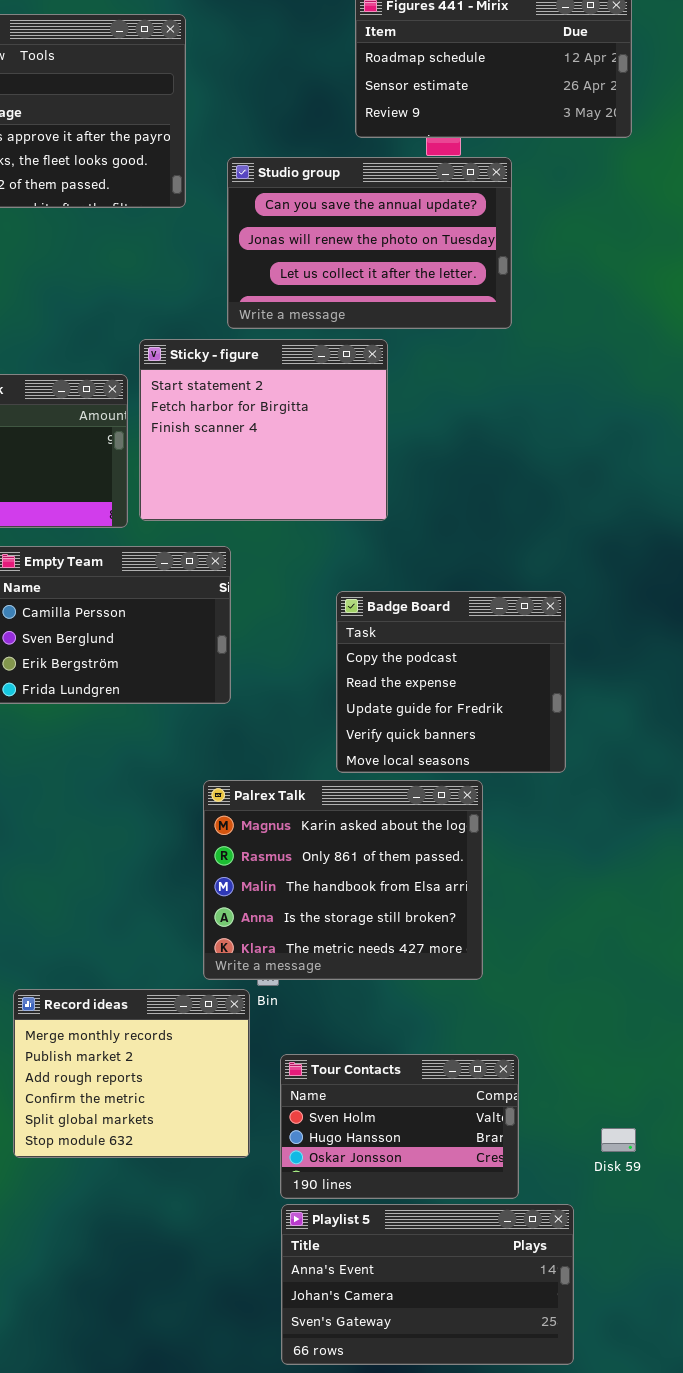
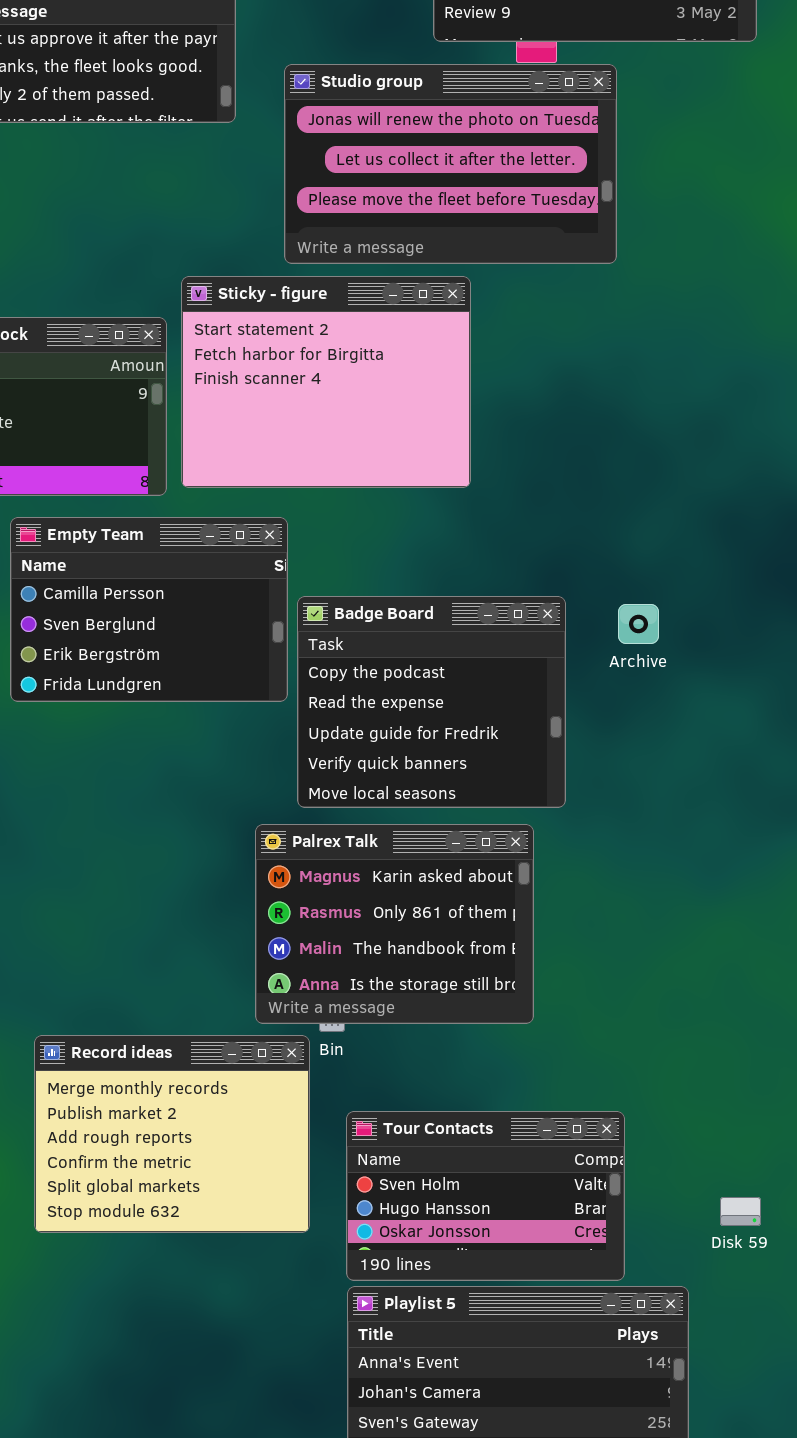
Studio group: [227,157,512,329] -> [284,64,617,264], scrolled down 1 row
Badge Board: [336,591,566,773] -> [297,596,566,808], moved
Palrex Talk: [203,780,483,980] -> [255,824,534,1024], resized

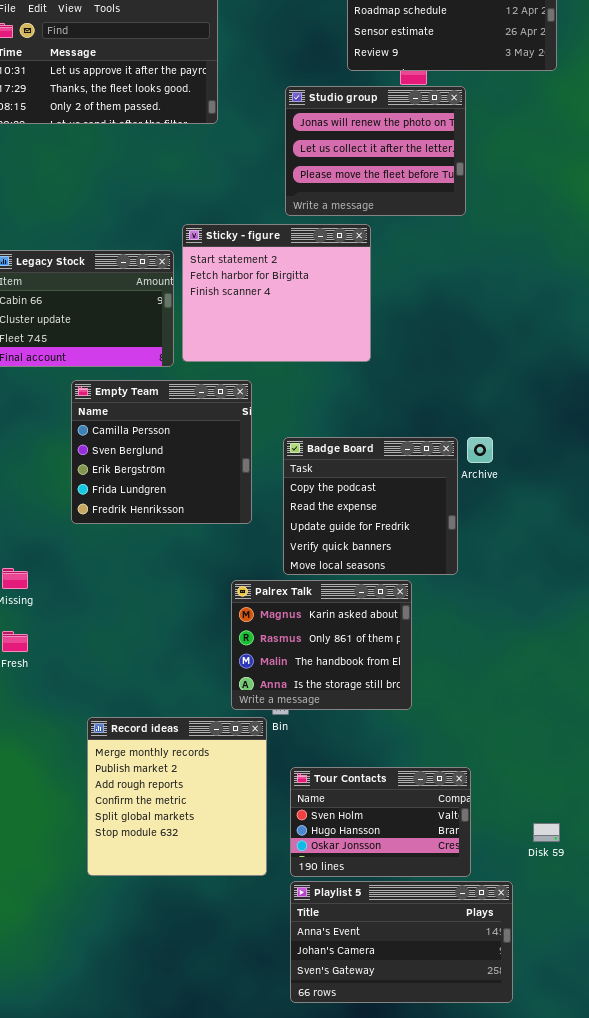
Studio group: [284,64,617,264] -> [285,86,466,216], resized
Empty Team: [10,517,288,702] -> [71,380,252,524], resized
Badge Board: [297,596,566,808] -> [283,437,458,575], moved
Record ideas: [34,1035,310,1233] -> [87,717,267,876], resized

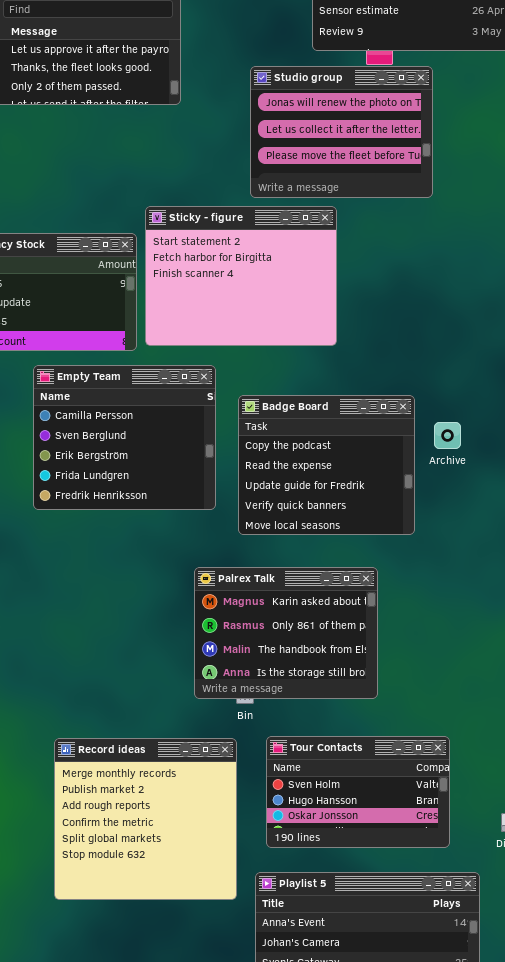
Badge Board: [283,437,458,575] -> [238,395,415,535], moved
Record ideas: [87,717,267,876] -> [54,738,237,900], moved
Tour Contacts: [290,767,471,877] -> [266,736,450,848], moved

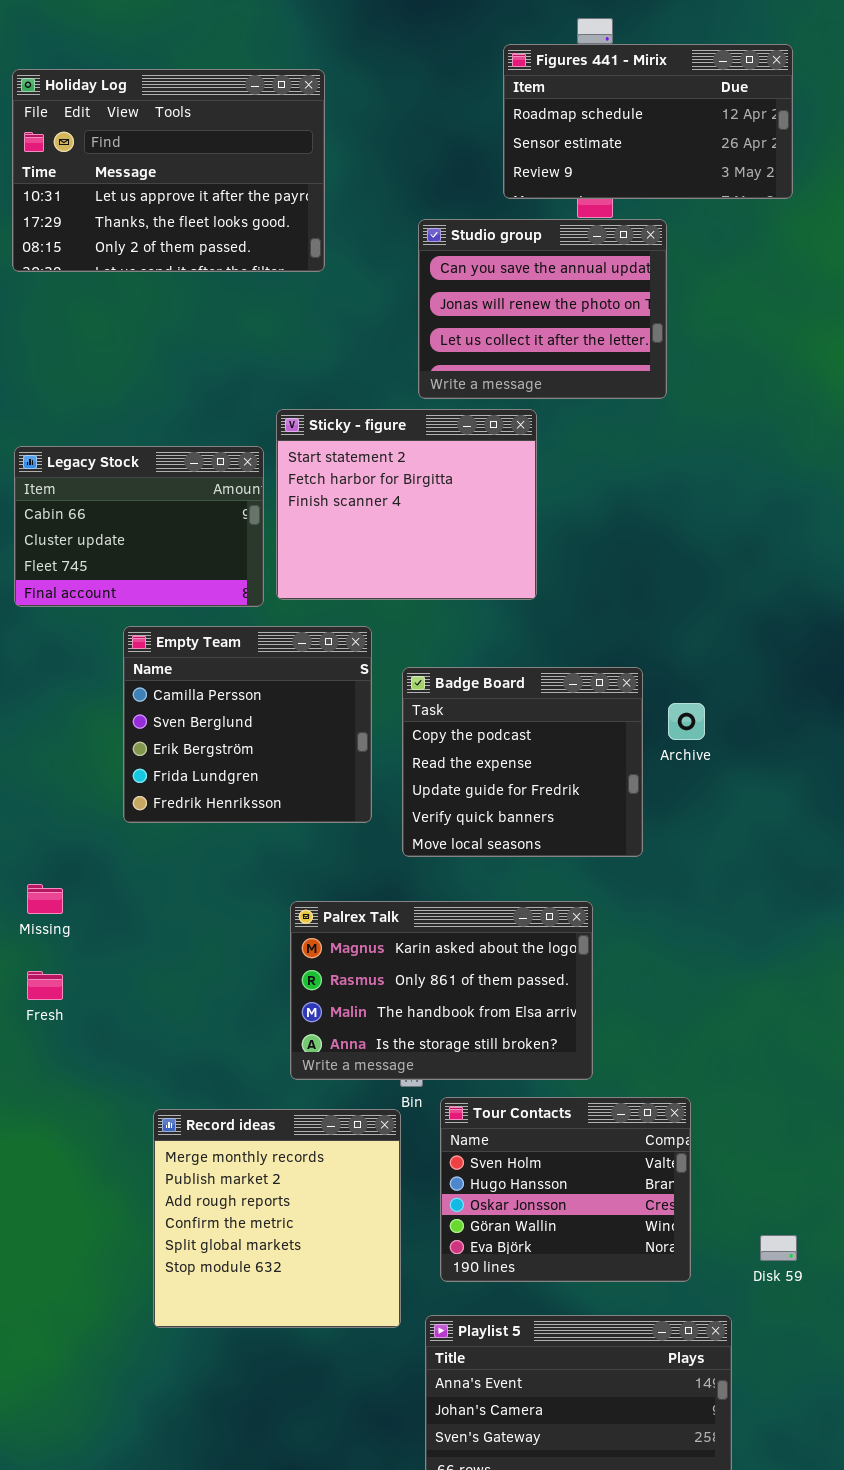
Studio group: [250,66,433,198] -> [418,219,667,399], scrolled up 1 row
Palrex Talk: [194,567,378,699] -> [290,901,593,1080], resized
Tour Contacts: [266,736,450,848] -> [440,1097,691,1282], resized
Record ideas: [54,738,237,900] -> [153,1109,401,1328], moved

